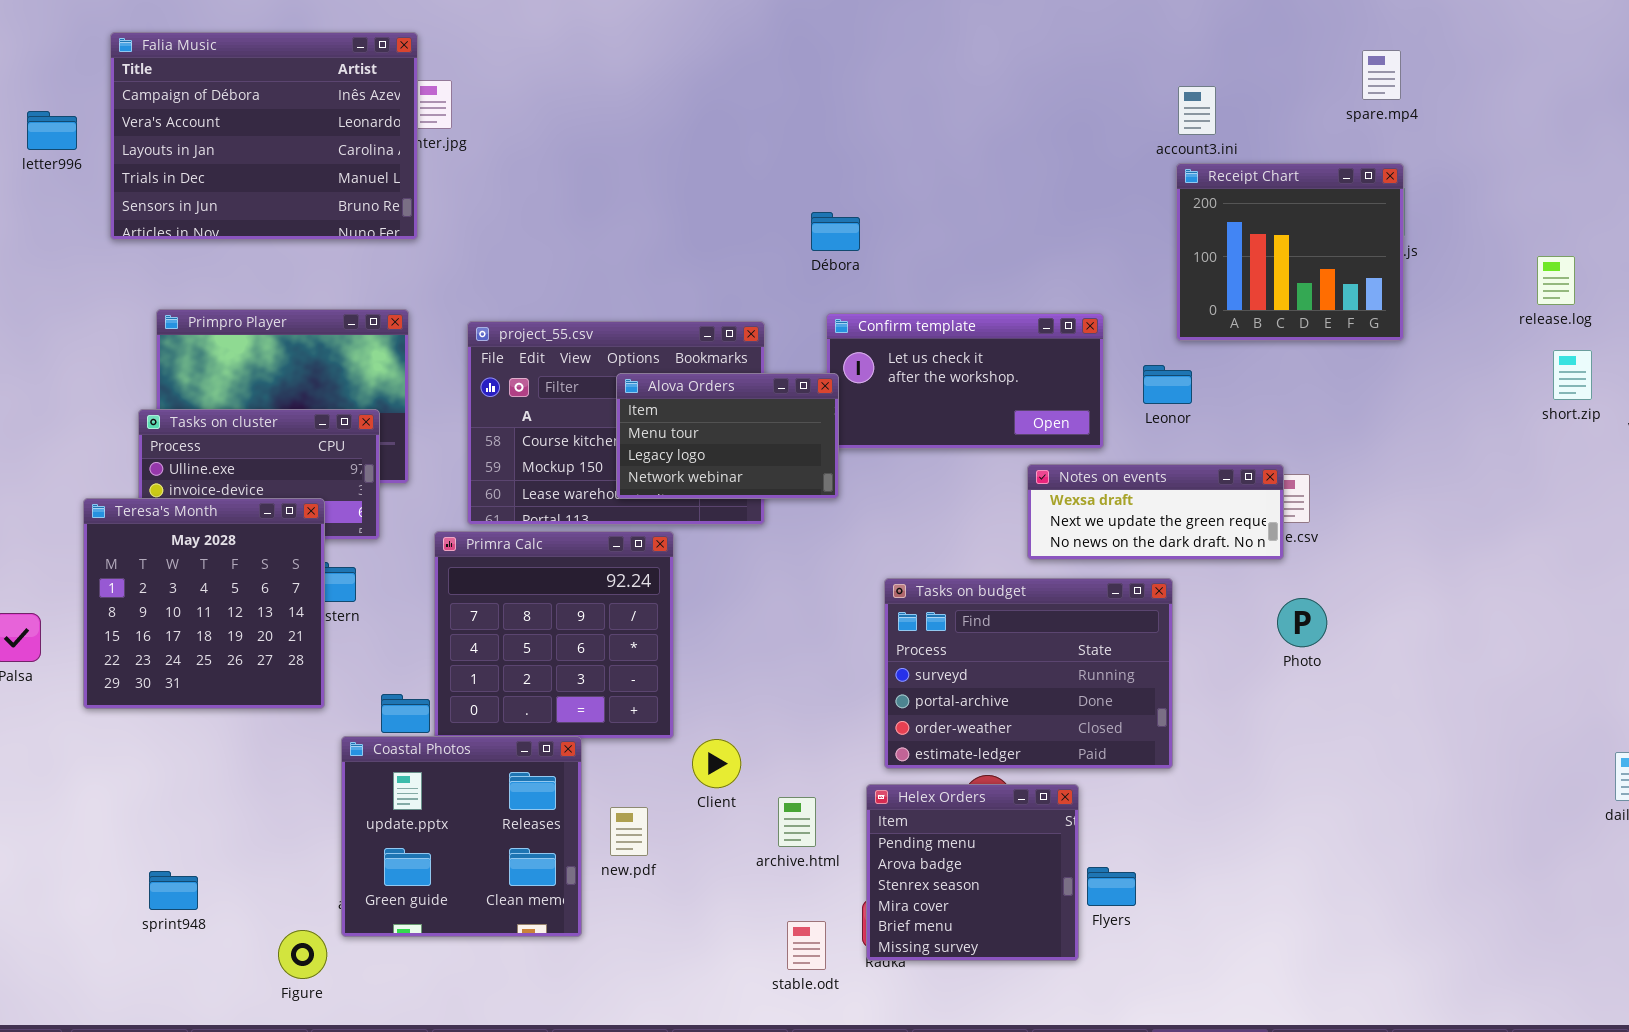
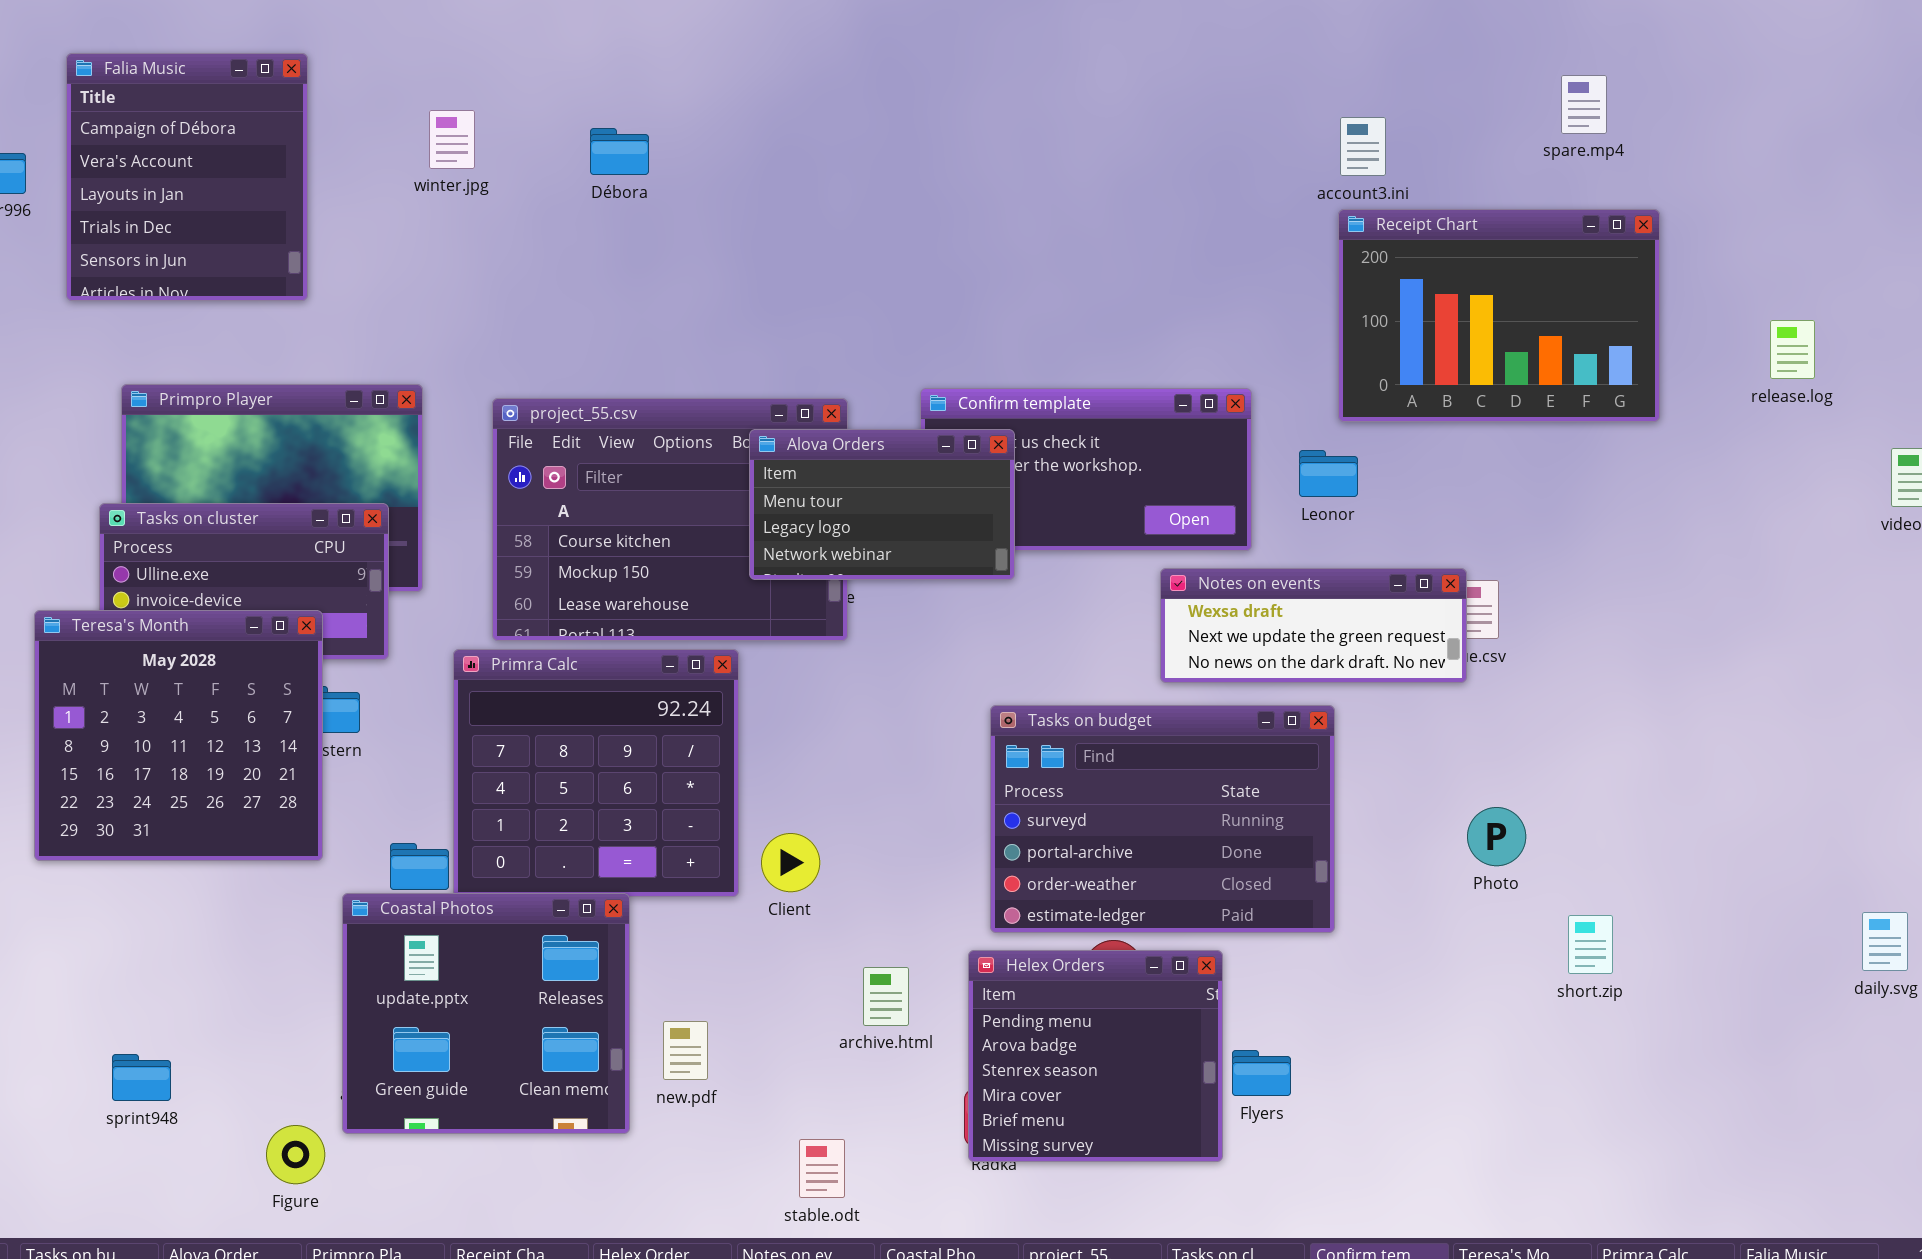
Falia Music: [110,32,418,240] -> [66,53,308,301], resized
Receipt Chart: [1176,163,1404,341] -> [1338,209,1660,422], resized
Débora: [811,212,860,251] -> [590,128,649,175], moved
short.zip: [1553,350,1592,400] -> [1568,915,1613,974], moved
Alova Orders: [616,373,839,499] -> [749,429,1015,580], moved
Photo: [1277,598,1327,647] -> [1467,807,1526,866], moved
Client: [692,739,741,788] -> [761,833,820,892], moved
new.pdf: [610,807,648,856] -> [663,1021,708,1080], moved
stable.odt: [787,921,826,970] -> [799,1139,845,1198], moved

